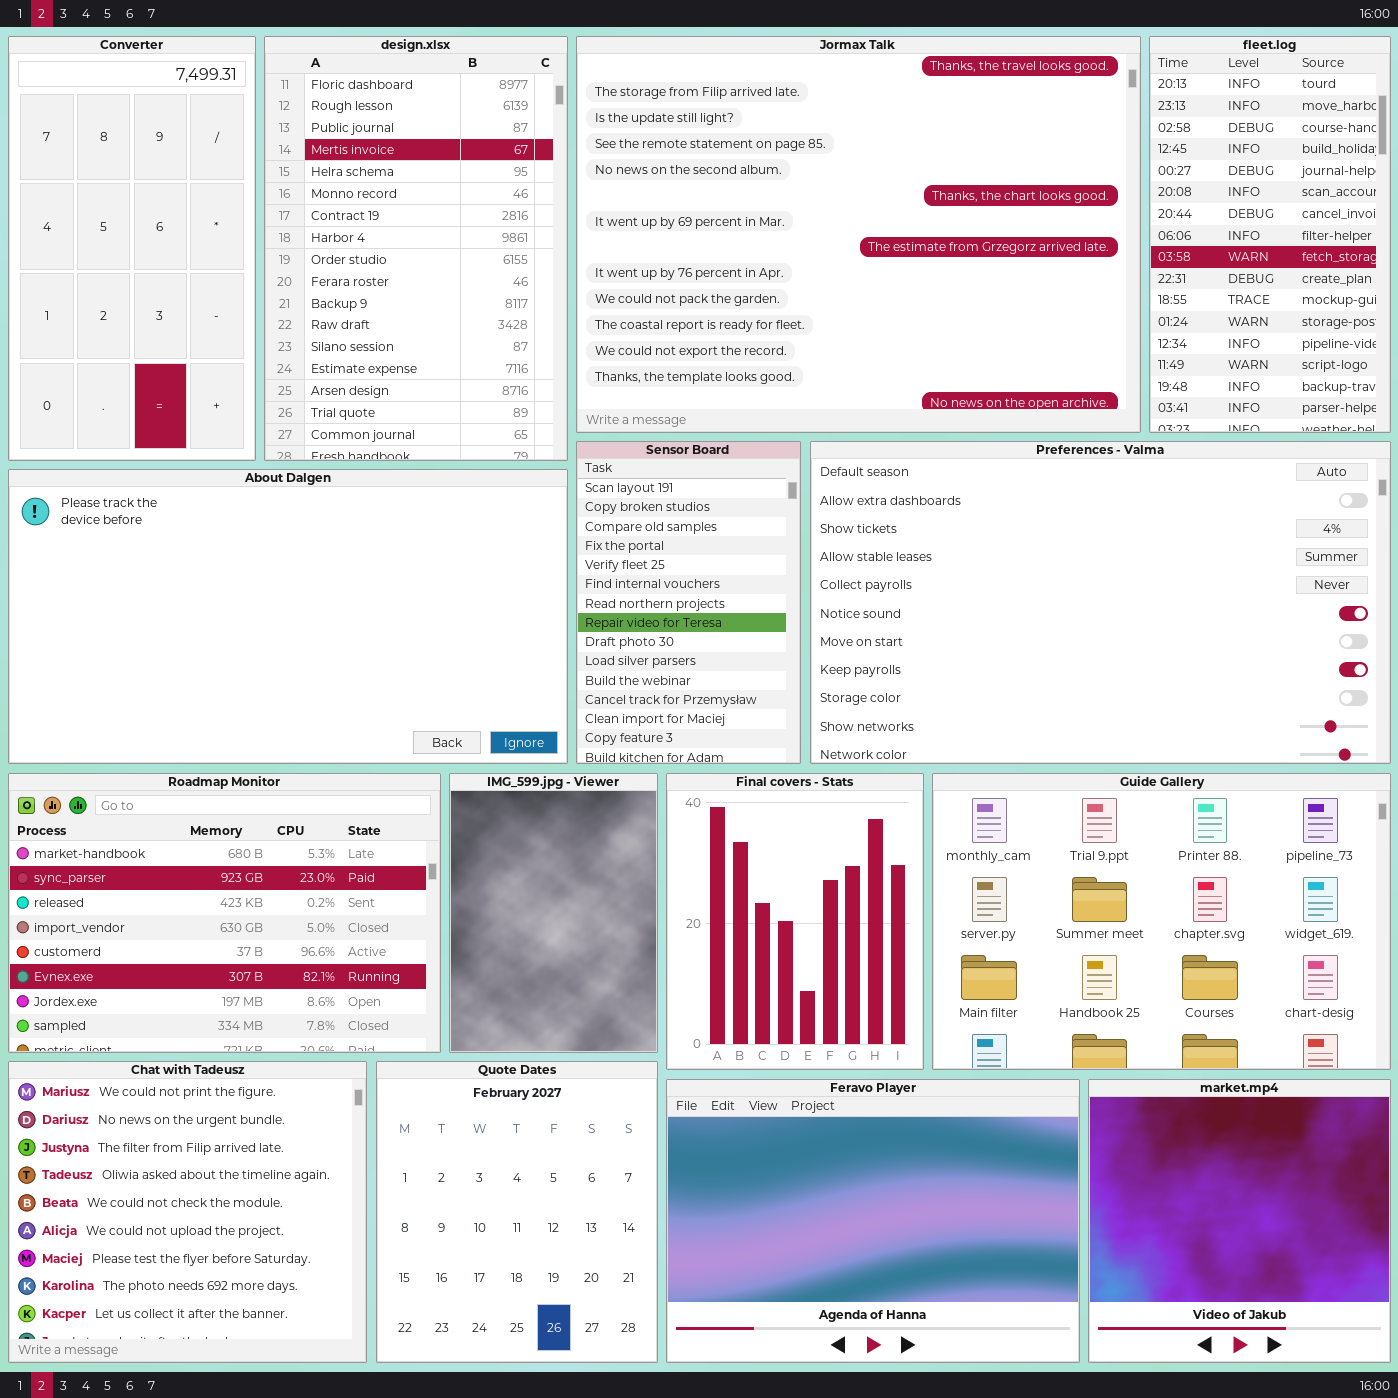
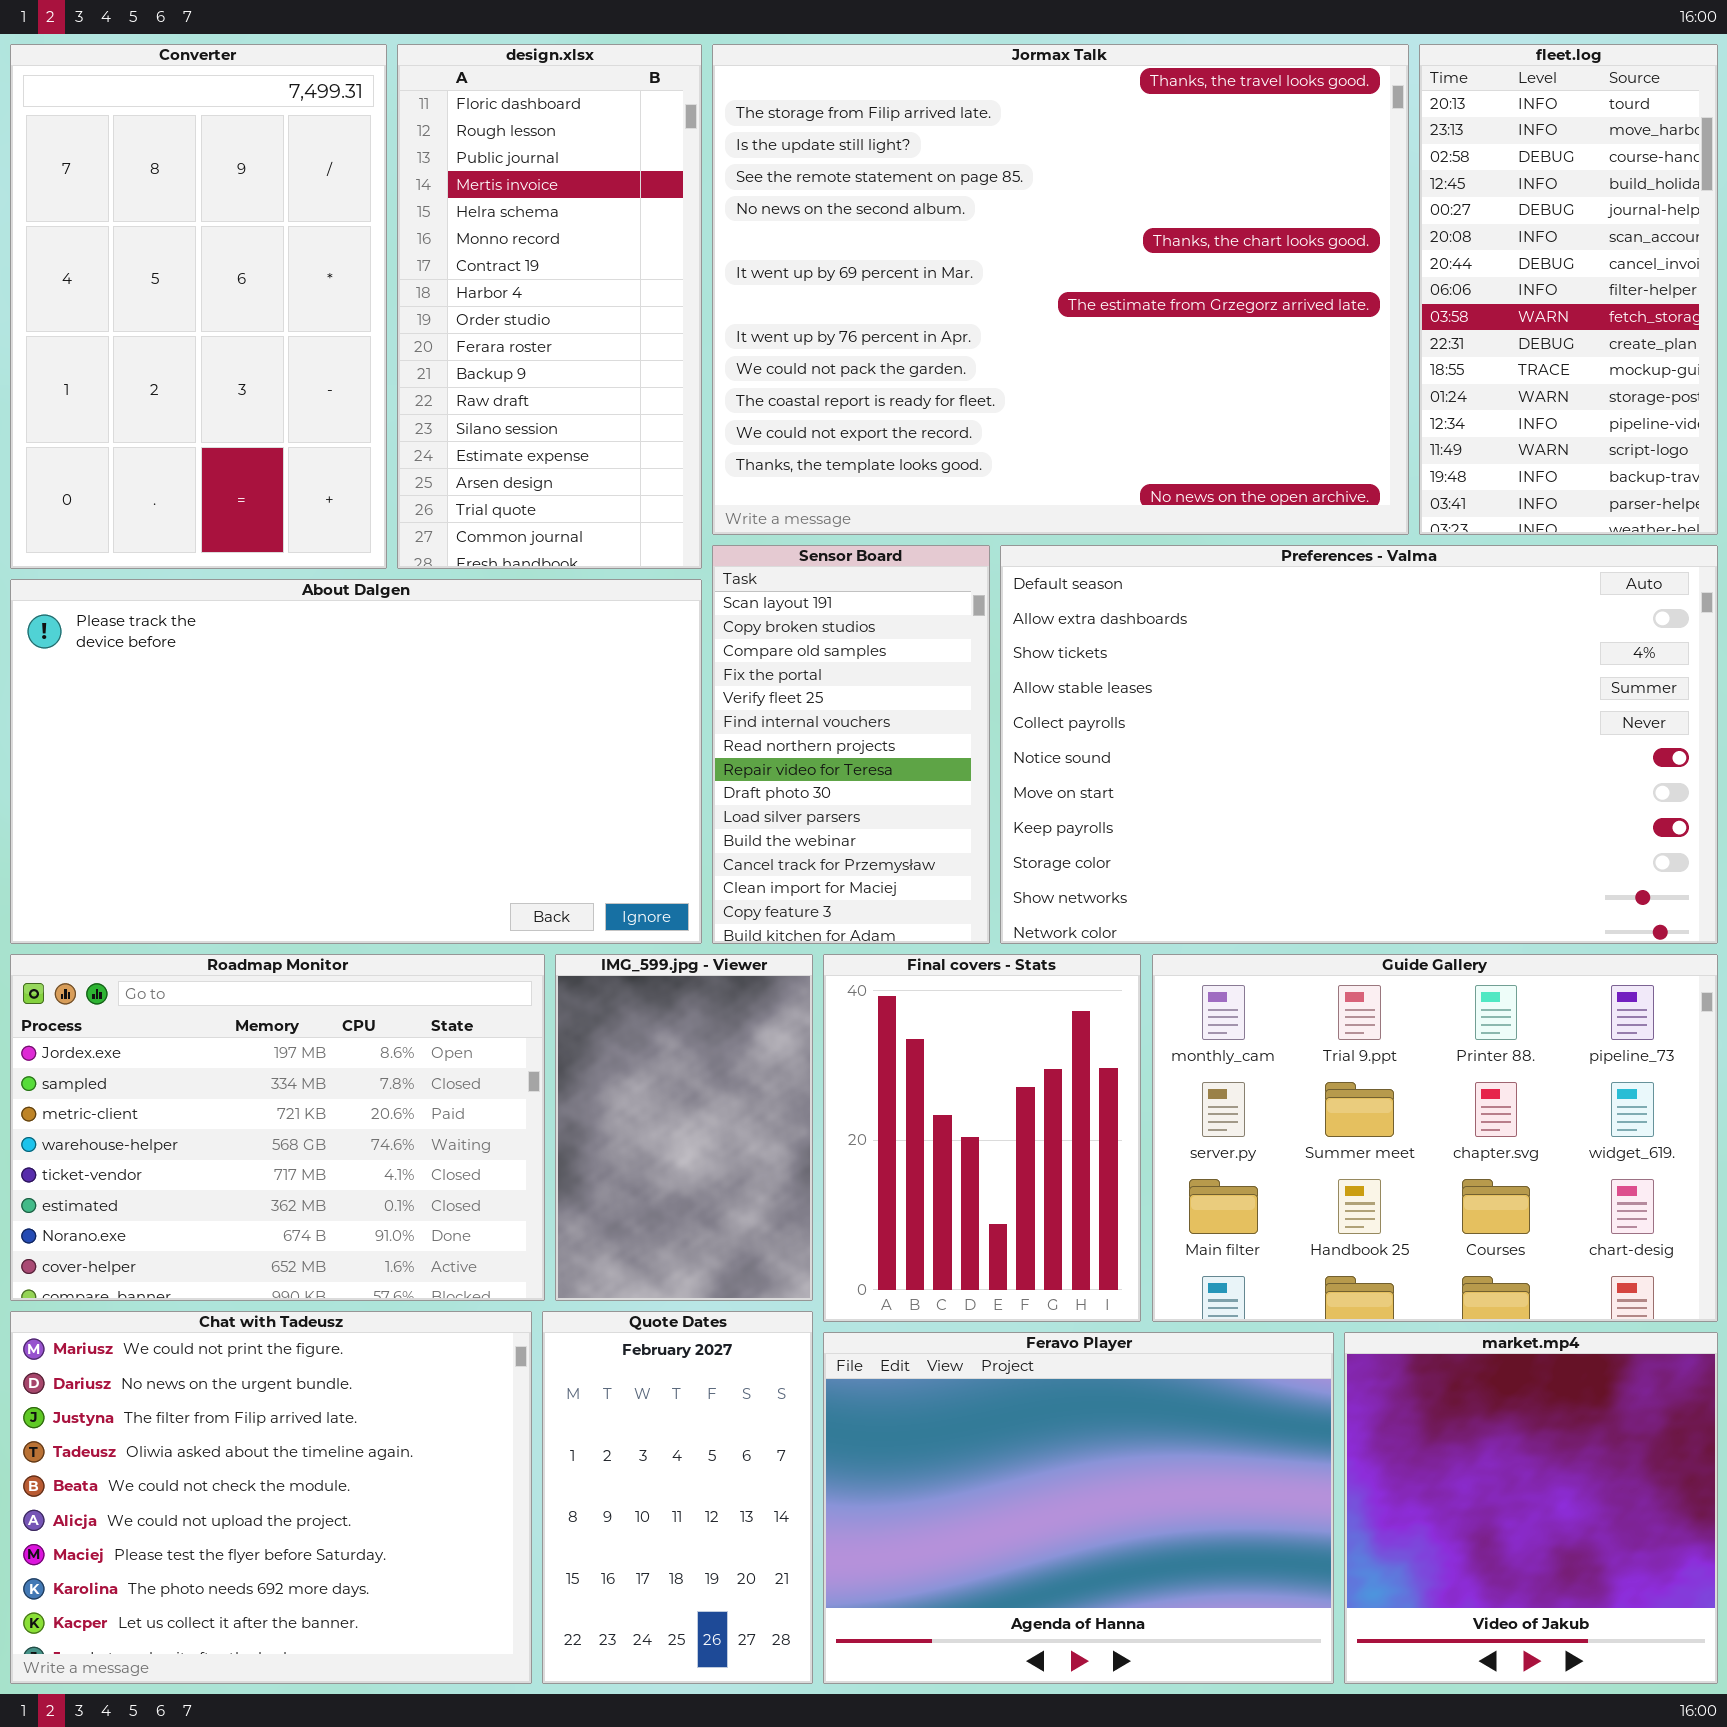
Converter: [8,36,256,461] -> [10,44,387,569], resized
design.xlsx: [264,36,568,461] -> [397,44,702,569], resized
Roadmap Monitor: [8,773,441,1053] -> [10,954,545,1301], scrolled down 6 rows
Chat with Tadeusz: [8,1061,367,1363] -> [10,1311,532,1684], resized
Quote Dates: [376,1061,658,1363] -> [542,1311,813,1684], resized

